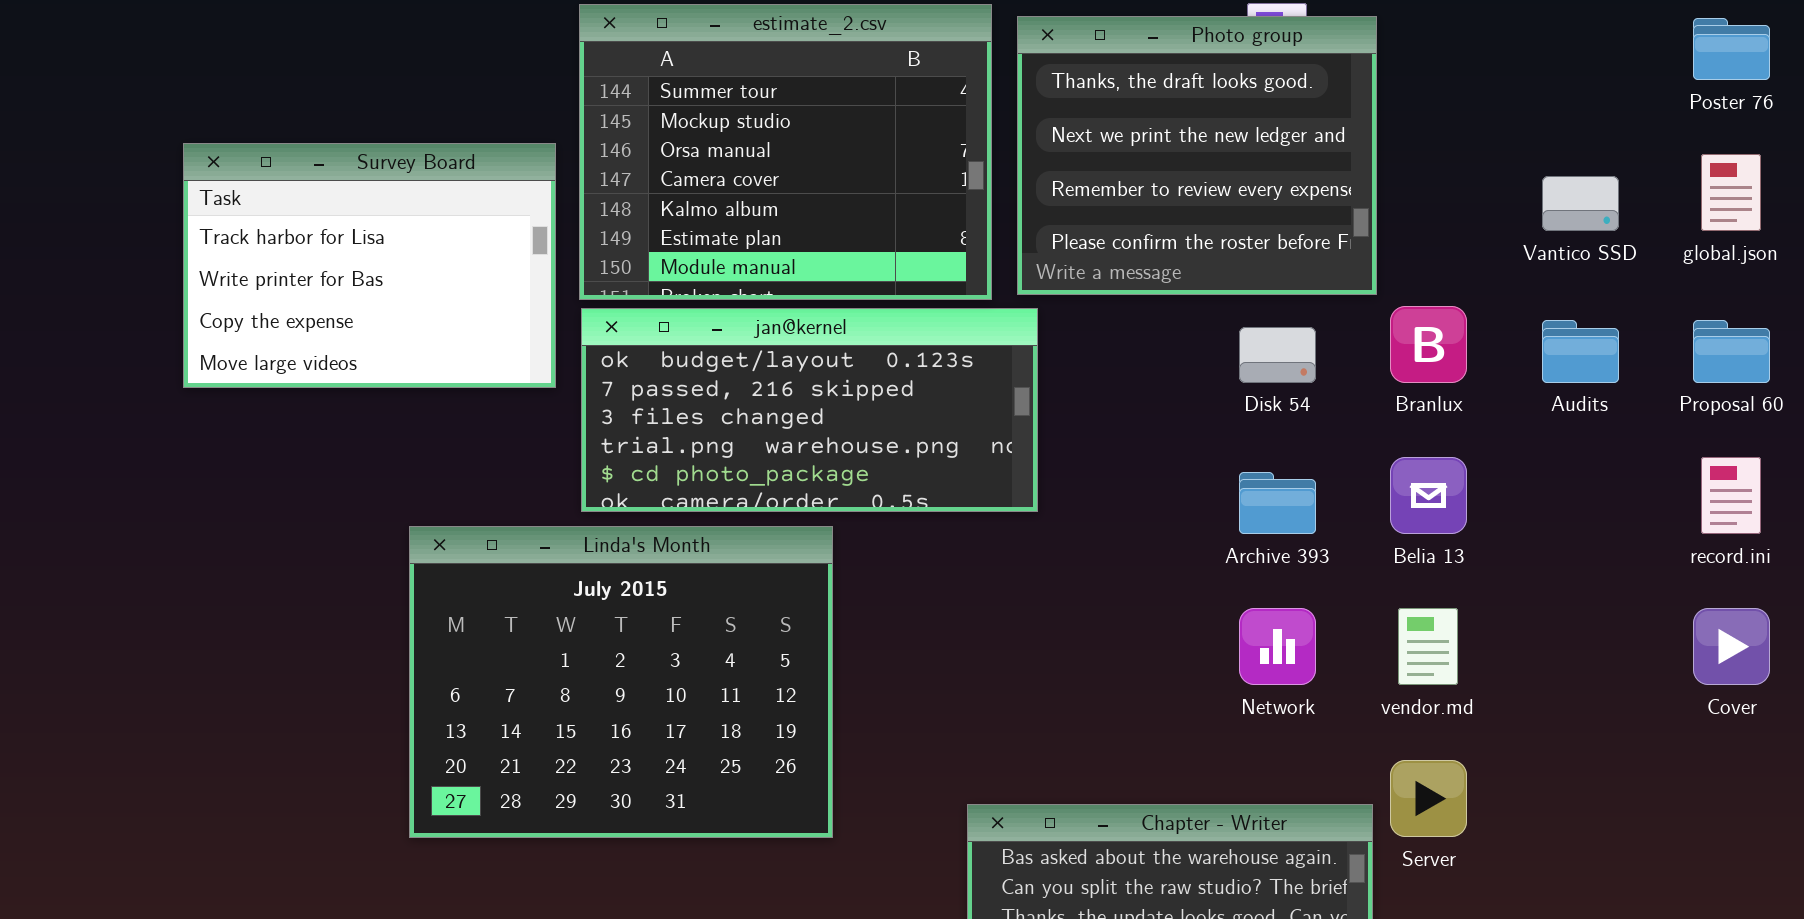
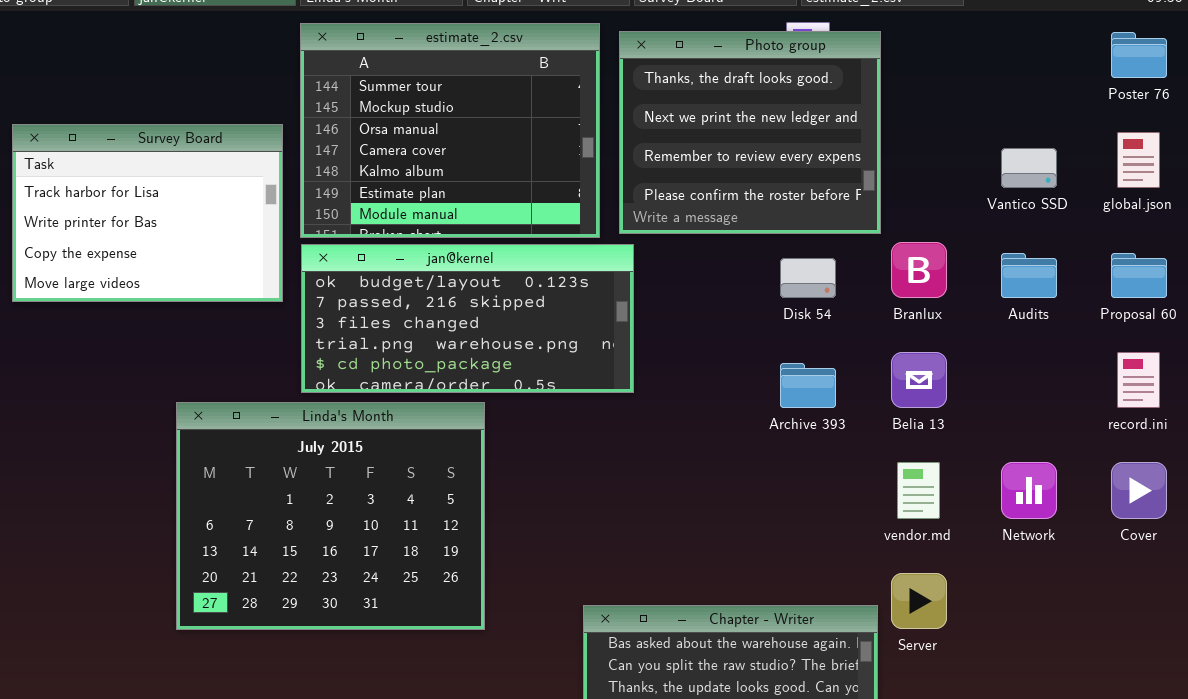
Network: [1239,608,1316,685] -> [1001,462,1057,519], moved

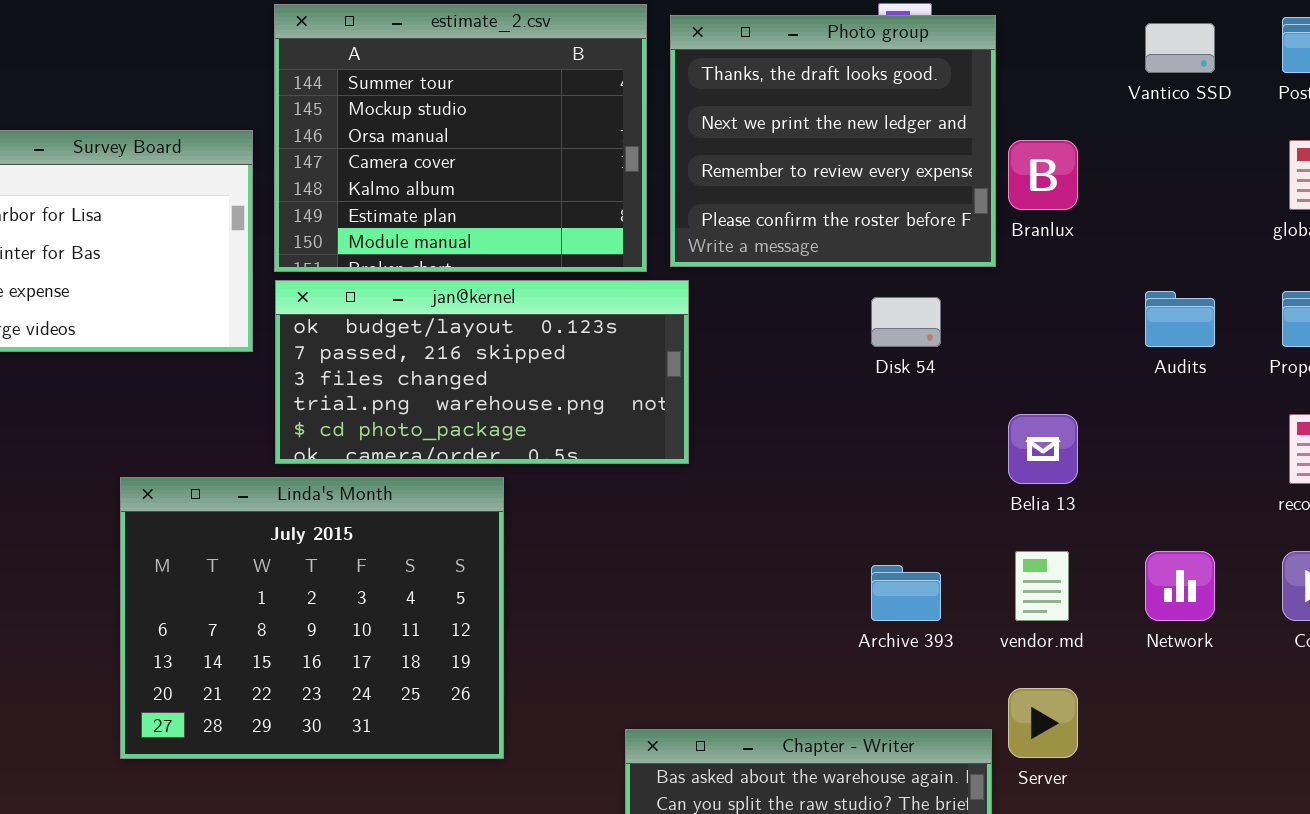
Vantico SSD: [1001,148,1057,188] -> [1145,23,1215,73], moved
Branlux: [891,242,947,298] -> [1008,140,1078,210], moved
Archive 393: [780,363,836,408] -> [871,565,941,621], moved

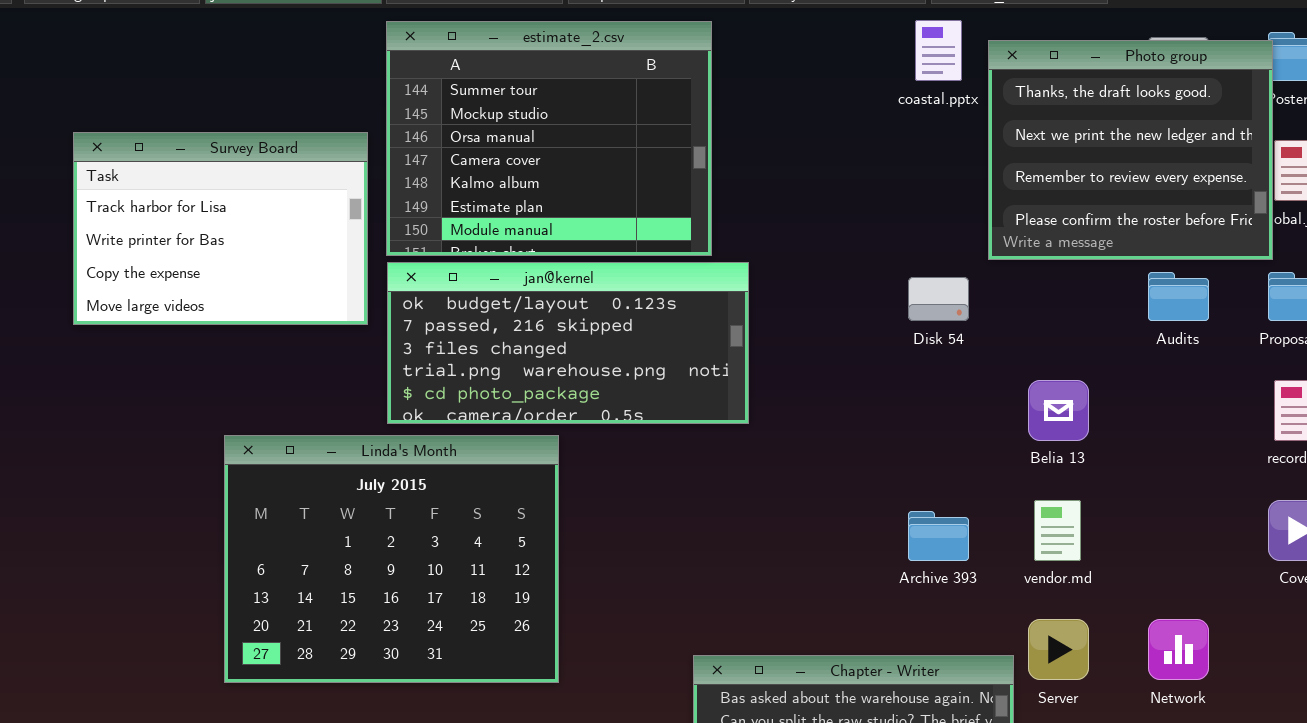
Photo group: [670,15,996,267] -> [988,40,1273,260], moved
Linda's Month: [120,477,504,759] -> [224,435,559,683], moved
Network: [1145,551,1215,621] -> [1148,619,1209,680], moved

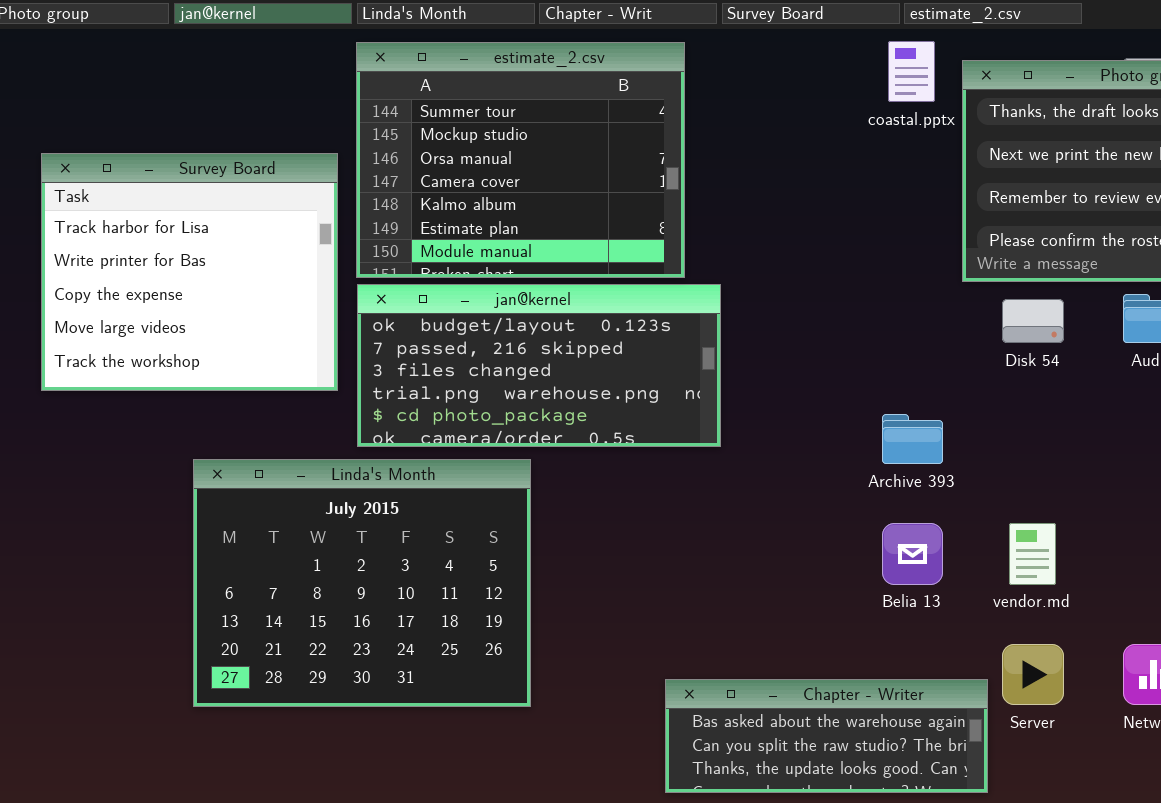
Survey Board: [73,132,368,325] -> [41,153,338,391], resized
Disk 54: [908,277,969,321] -> [1002,299,1064,343], moved
Belia 13: [1028,380,1089,441] -> [882,523,943,585], moved
Archive 393: [908,511,969,561] -> [882,414,943,464], moved

